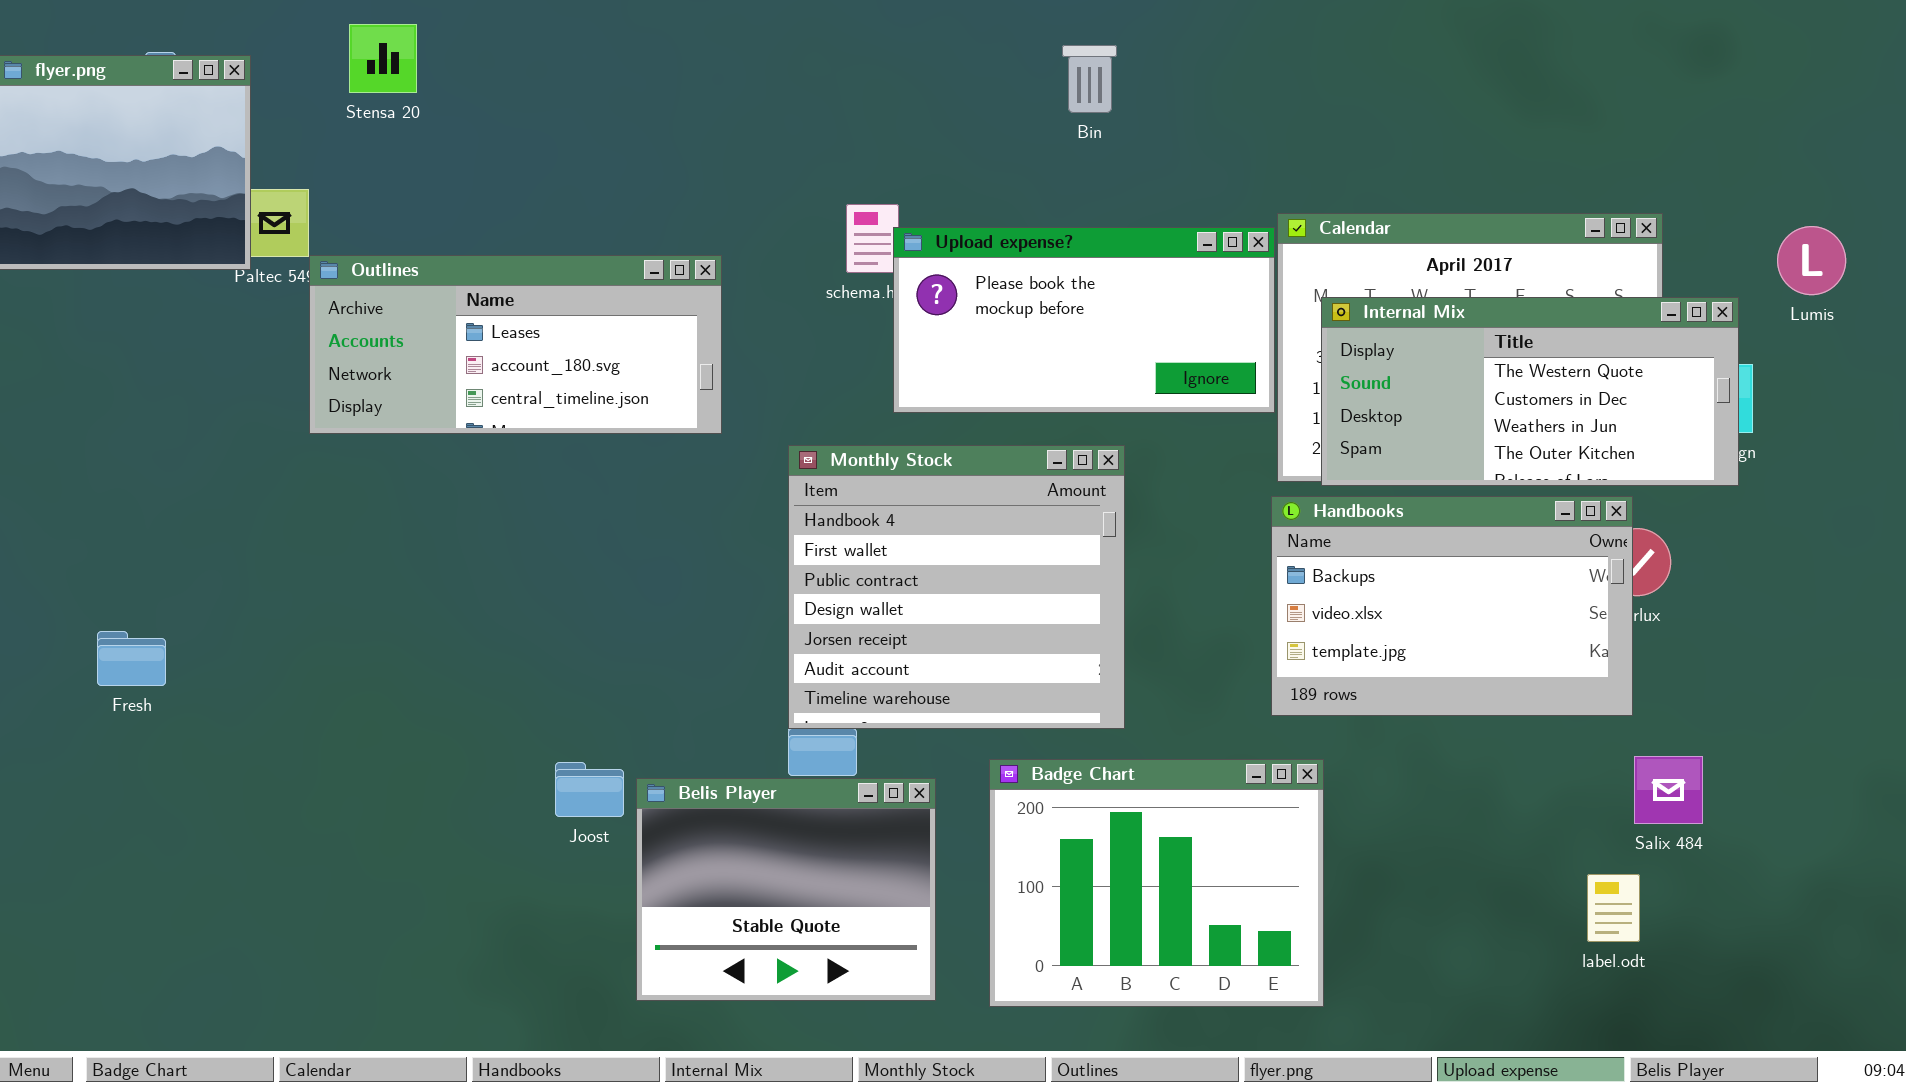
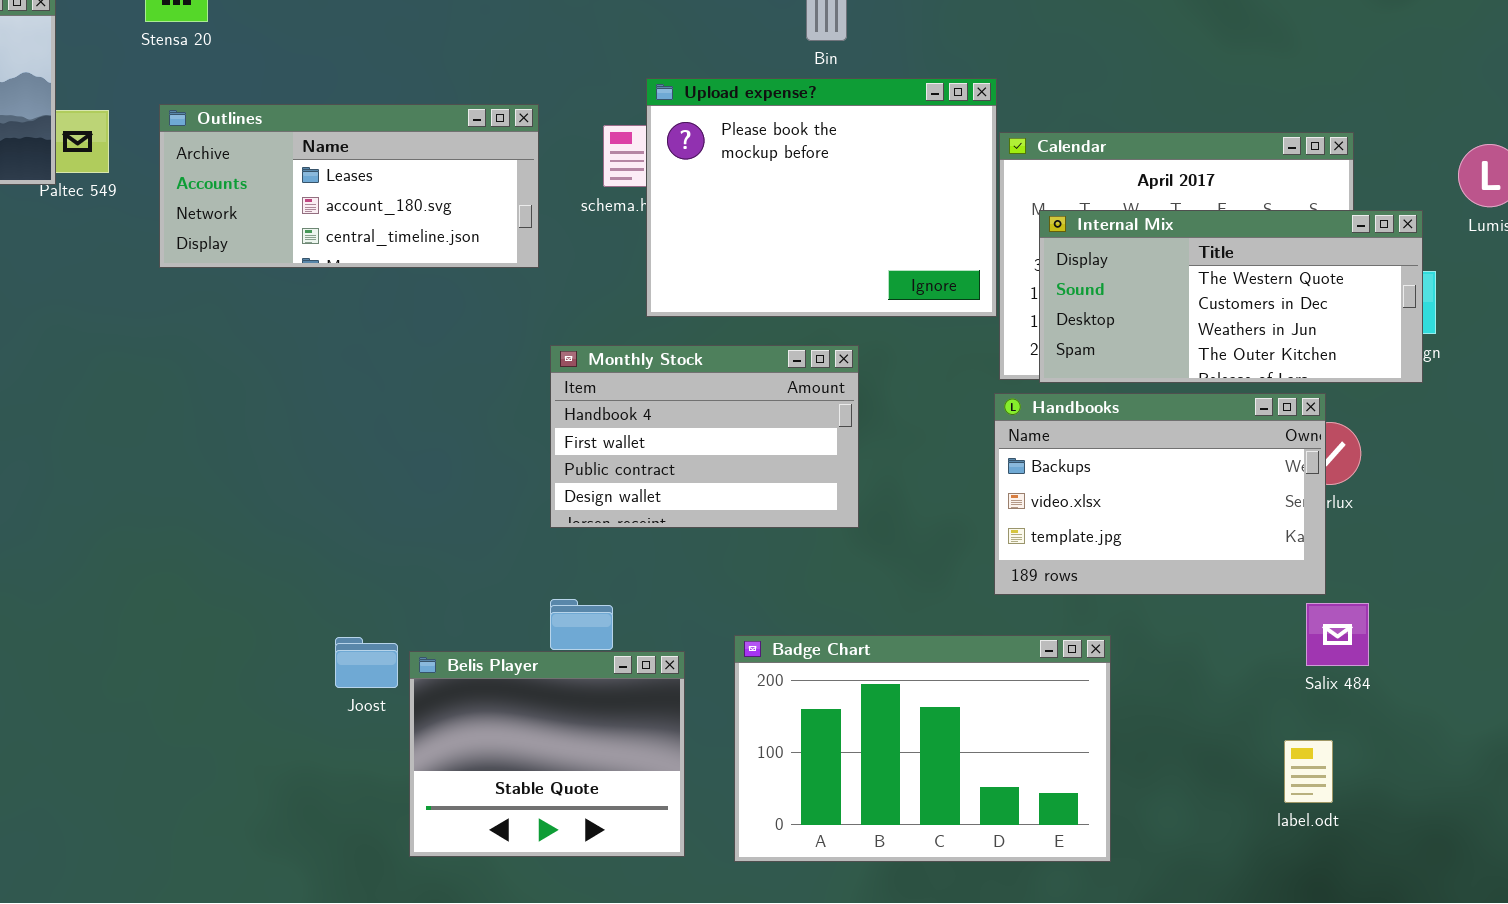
Upload expense?: [893,227,1275,413] -> [646,78,997,317], resized
Outlines: [309,255,722,434] -> [159,104,539,268], moved
Monthly Stock: [788,445,1125,729] -> [550,345,859,528], resized
Salix 484: [1634,756,1703,824] -> [1306,603,1369,666], moved
Badge Chart: [989,759,1324,1007] -> [734,635,1111,862], resized

